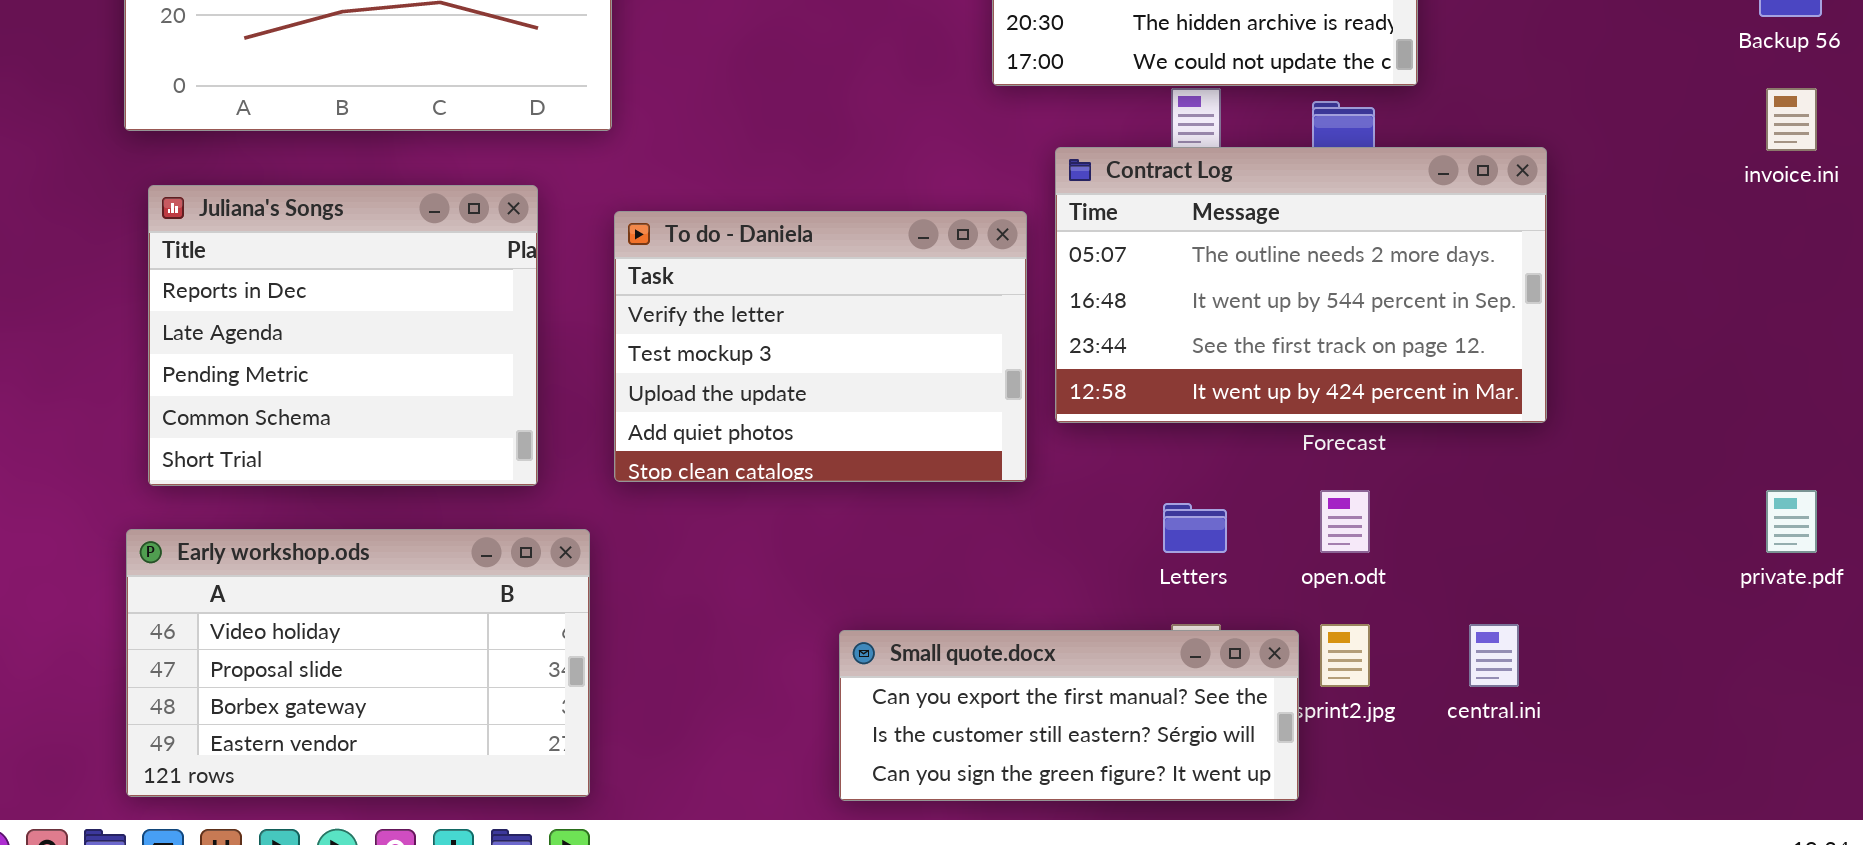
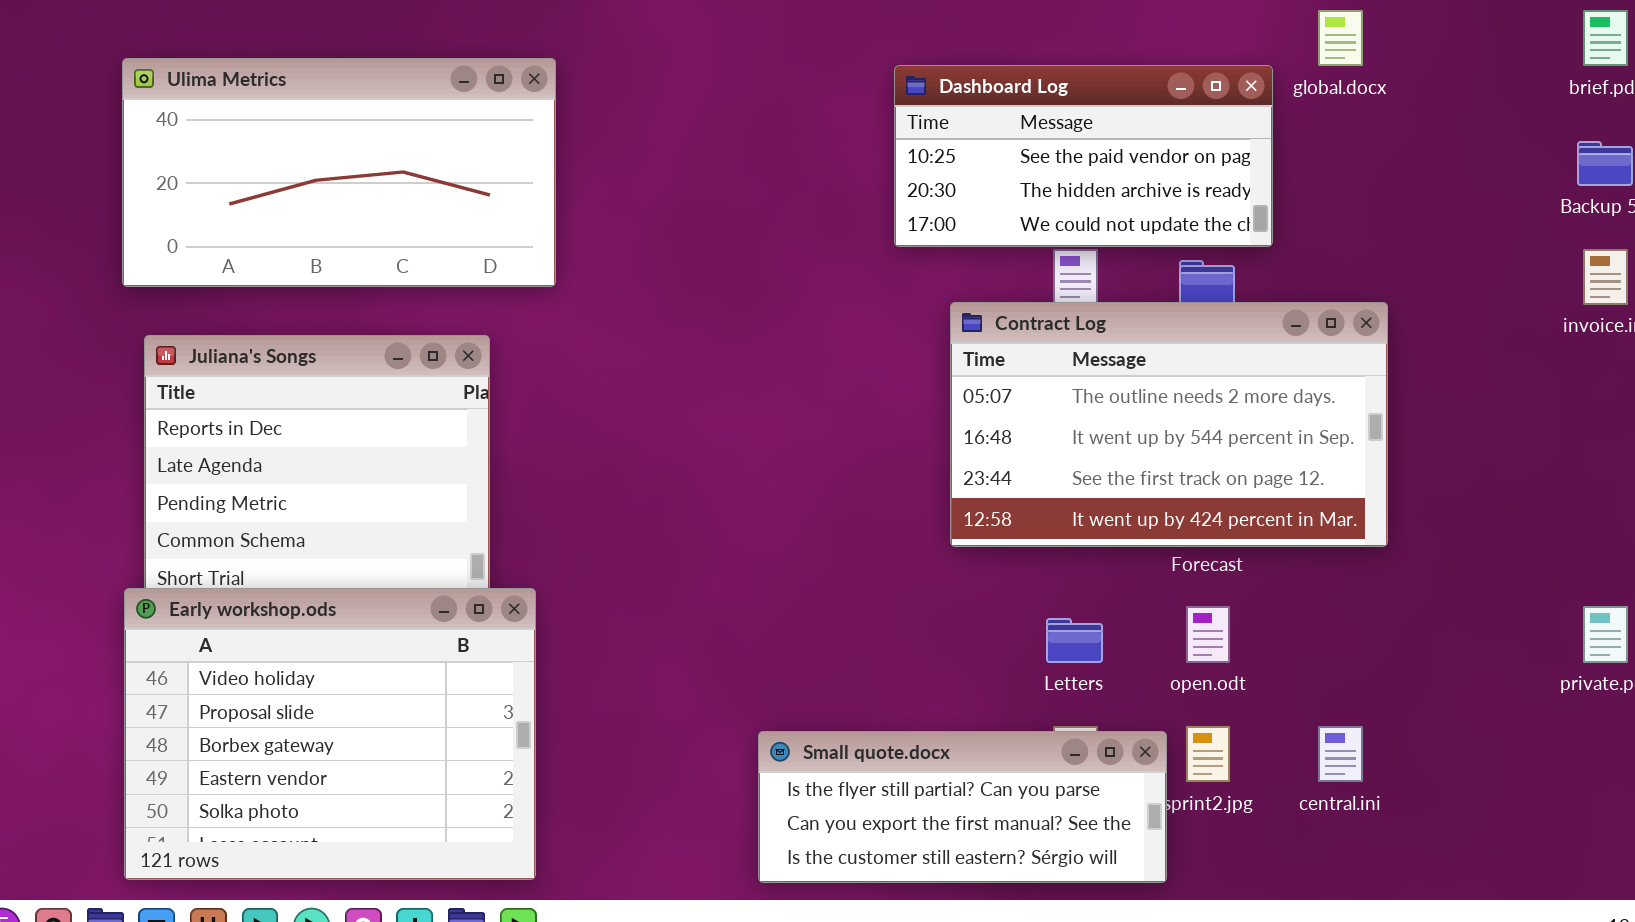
To do - Daniela: [614,211,1027,482] -> none, closed
Early workshop.ods: [126,529,590,797] -> [124,588,536,880], resized
Small quote.docx: [839,630,1299,801] -> [758,731,1167,883], scrolled up 1 row

